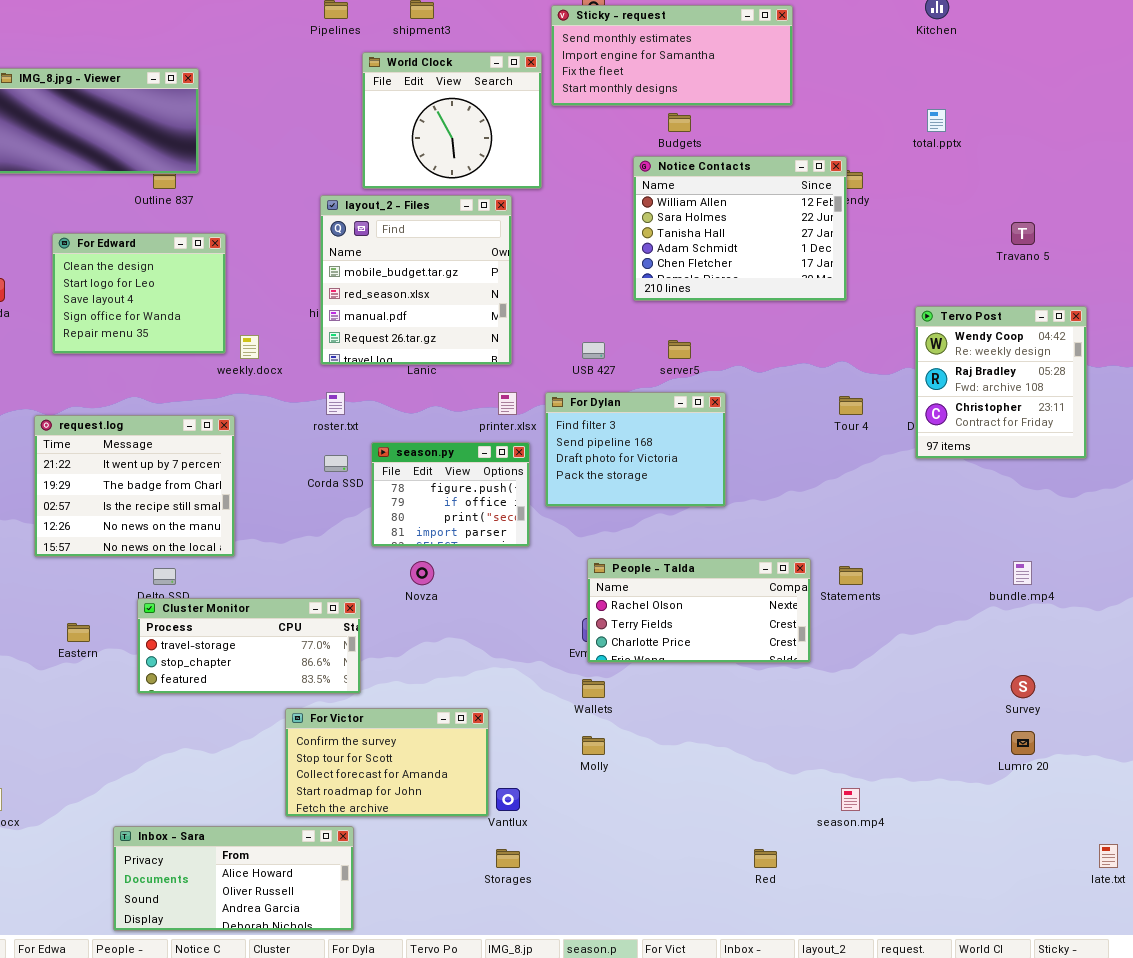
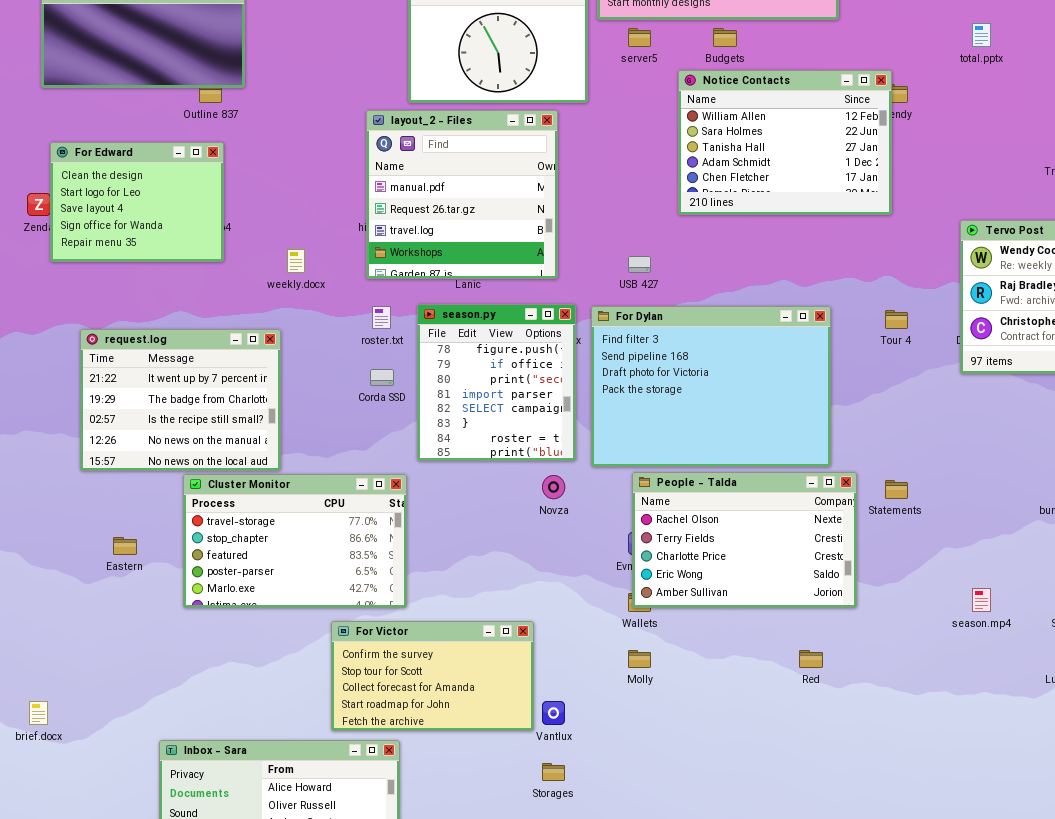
layout_2 - Files: [320,195,512,365] -> [366,110,558,279], scrolled down 2 rows
For Edward: [52,233,226,354] -> [50,142,224,262], moved
server5: [668,340,691,359] -> [628,28,651,47], moved
For Dylan: [545,392,726,507] -> [591,306,831,467], resized
season.py: [371,442,530,547] -> [417,304,576,461], resized
People - Talda: [587,558,811,663] -> [632,472,857,608], resized
Novza: [410,561,434,585] -> [542,475,565,499], moved
Cluster Monitor: [137,598,361,694] -> [183,474,407,608], resized
season.mp4: [841,788,860,811] -> [972,588,991,612], moved
Red: [754,849,777,868] -> [799,650,823,668], moved

